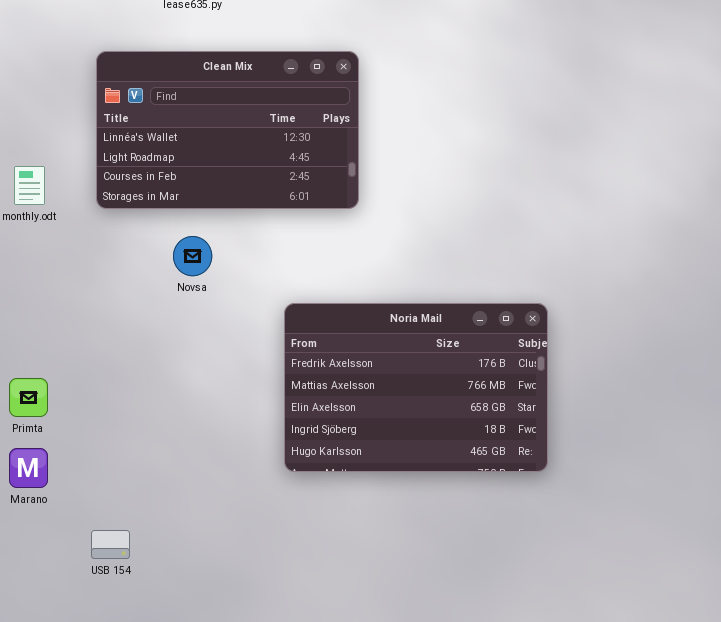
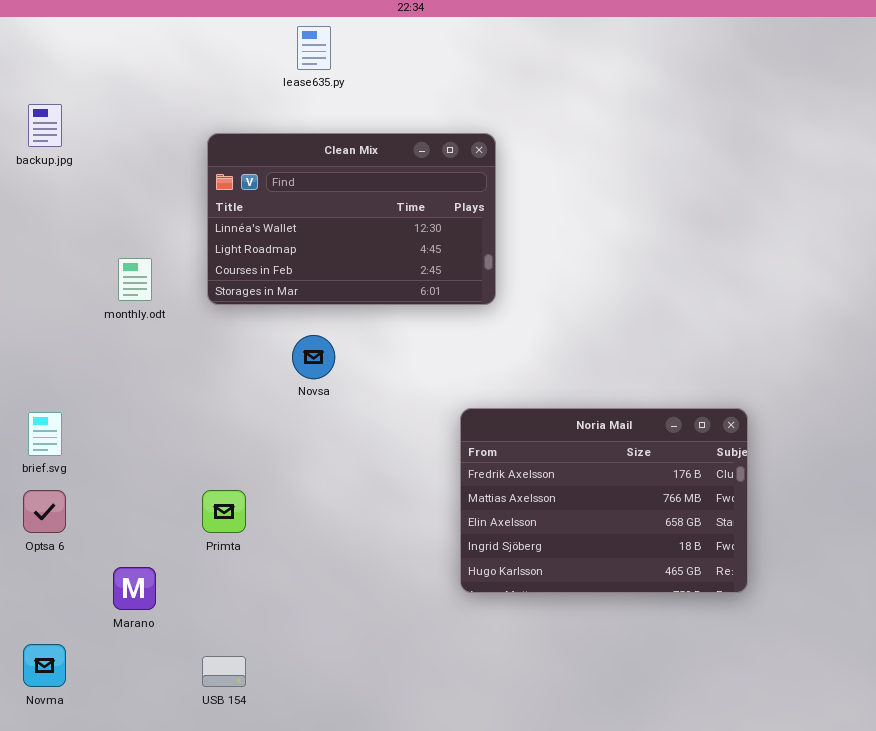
Noria Mail: [284,303,548,472] -> [460,408,748,593], moved
Primta: [9,378,48,417] -> [202,490,246,533], moved

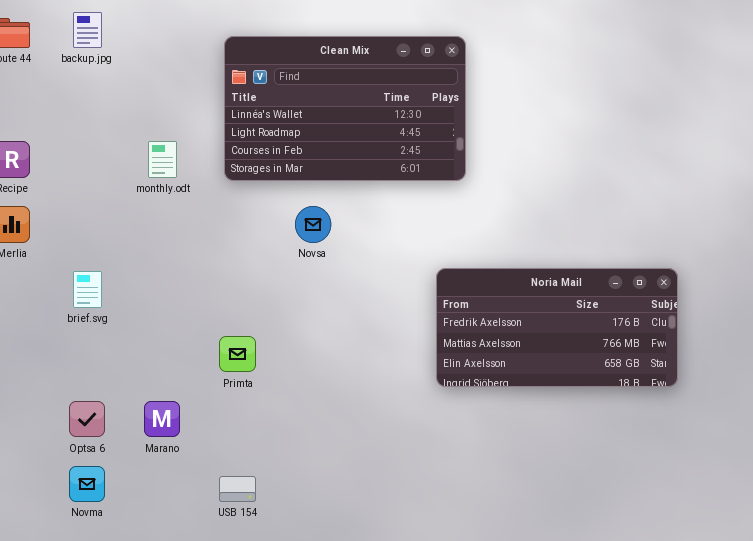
Noria Mail: [460,408,748,593] -> [436,268,678,387], resized
Optsa 6: [23,490,66,533] -> [69,401,105,437], moved

